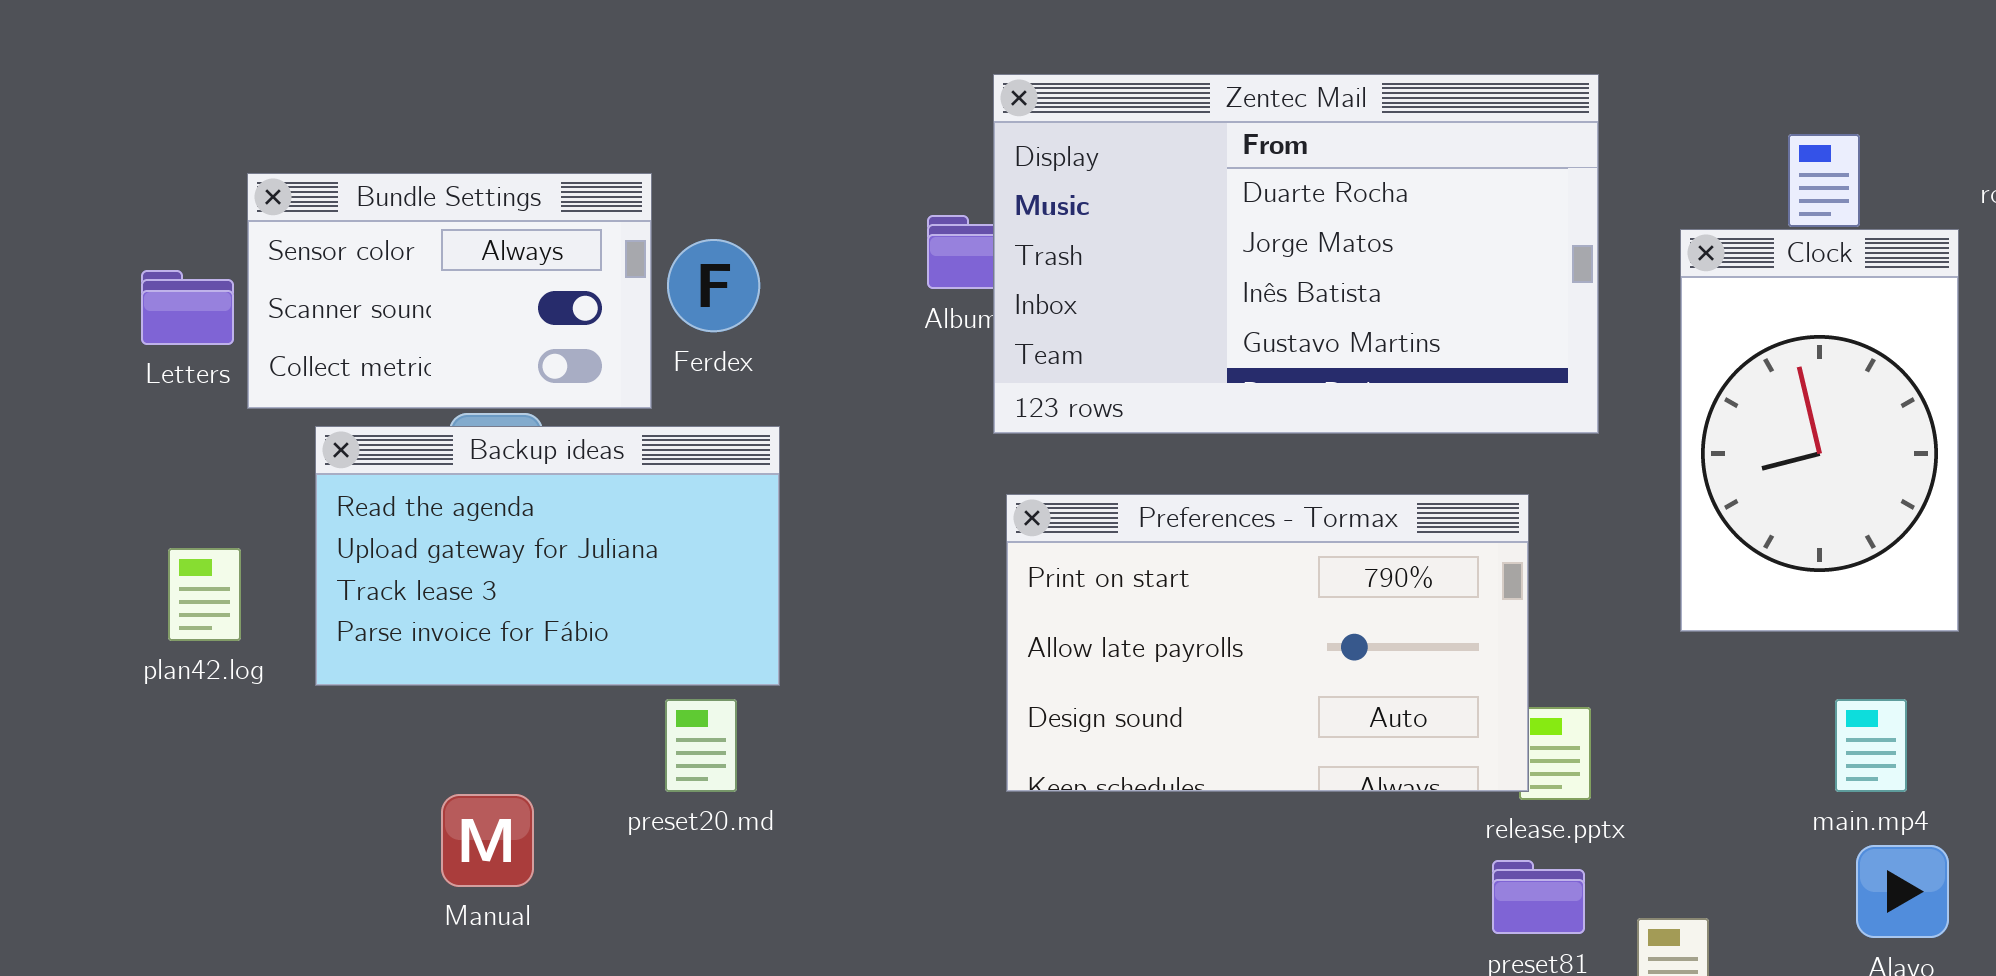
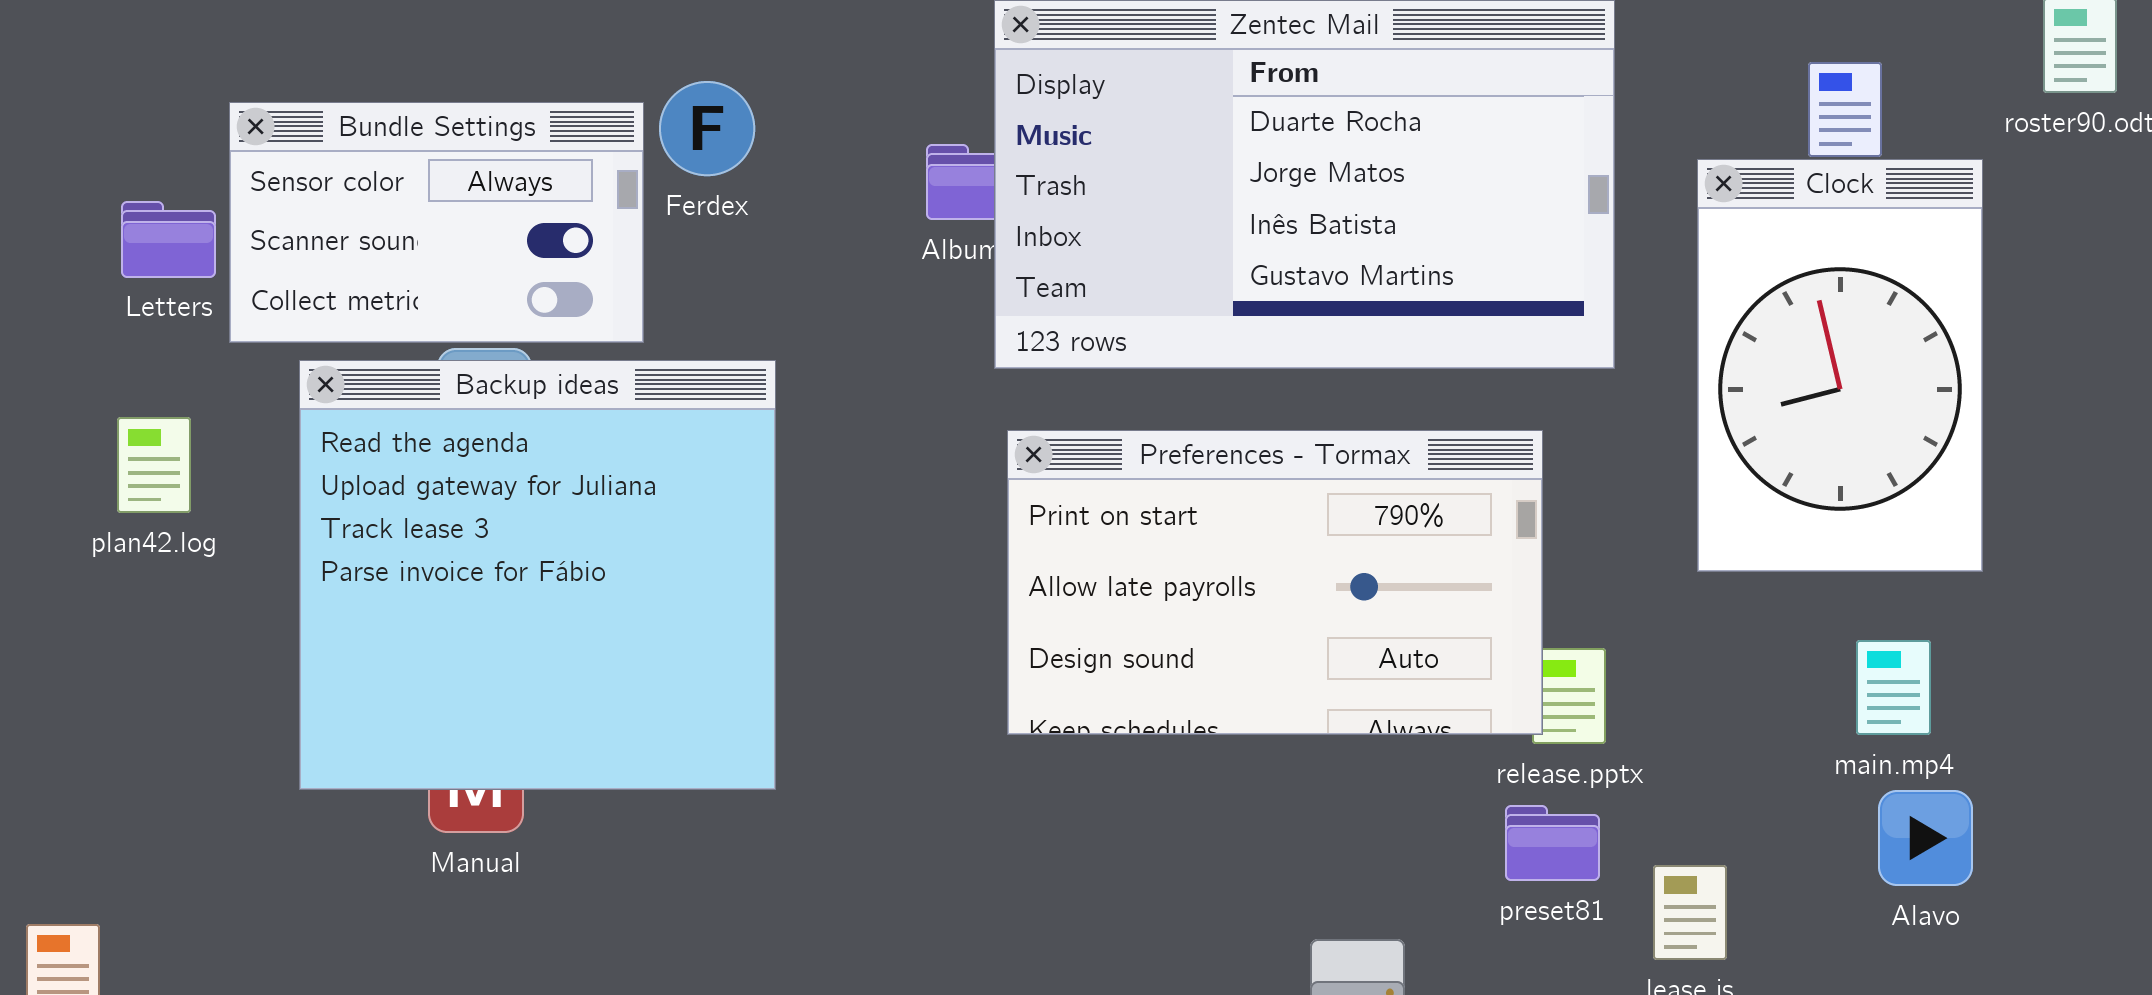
Ferdex: [667,239,760,332] -> [659,81,755,176], moved
Backup ideas: [315,426,780,686] -> [299,360,776,790], resized
plan42.log: [168,548,241,641] -> [117,417,191,513], moved

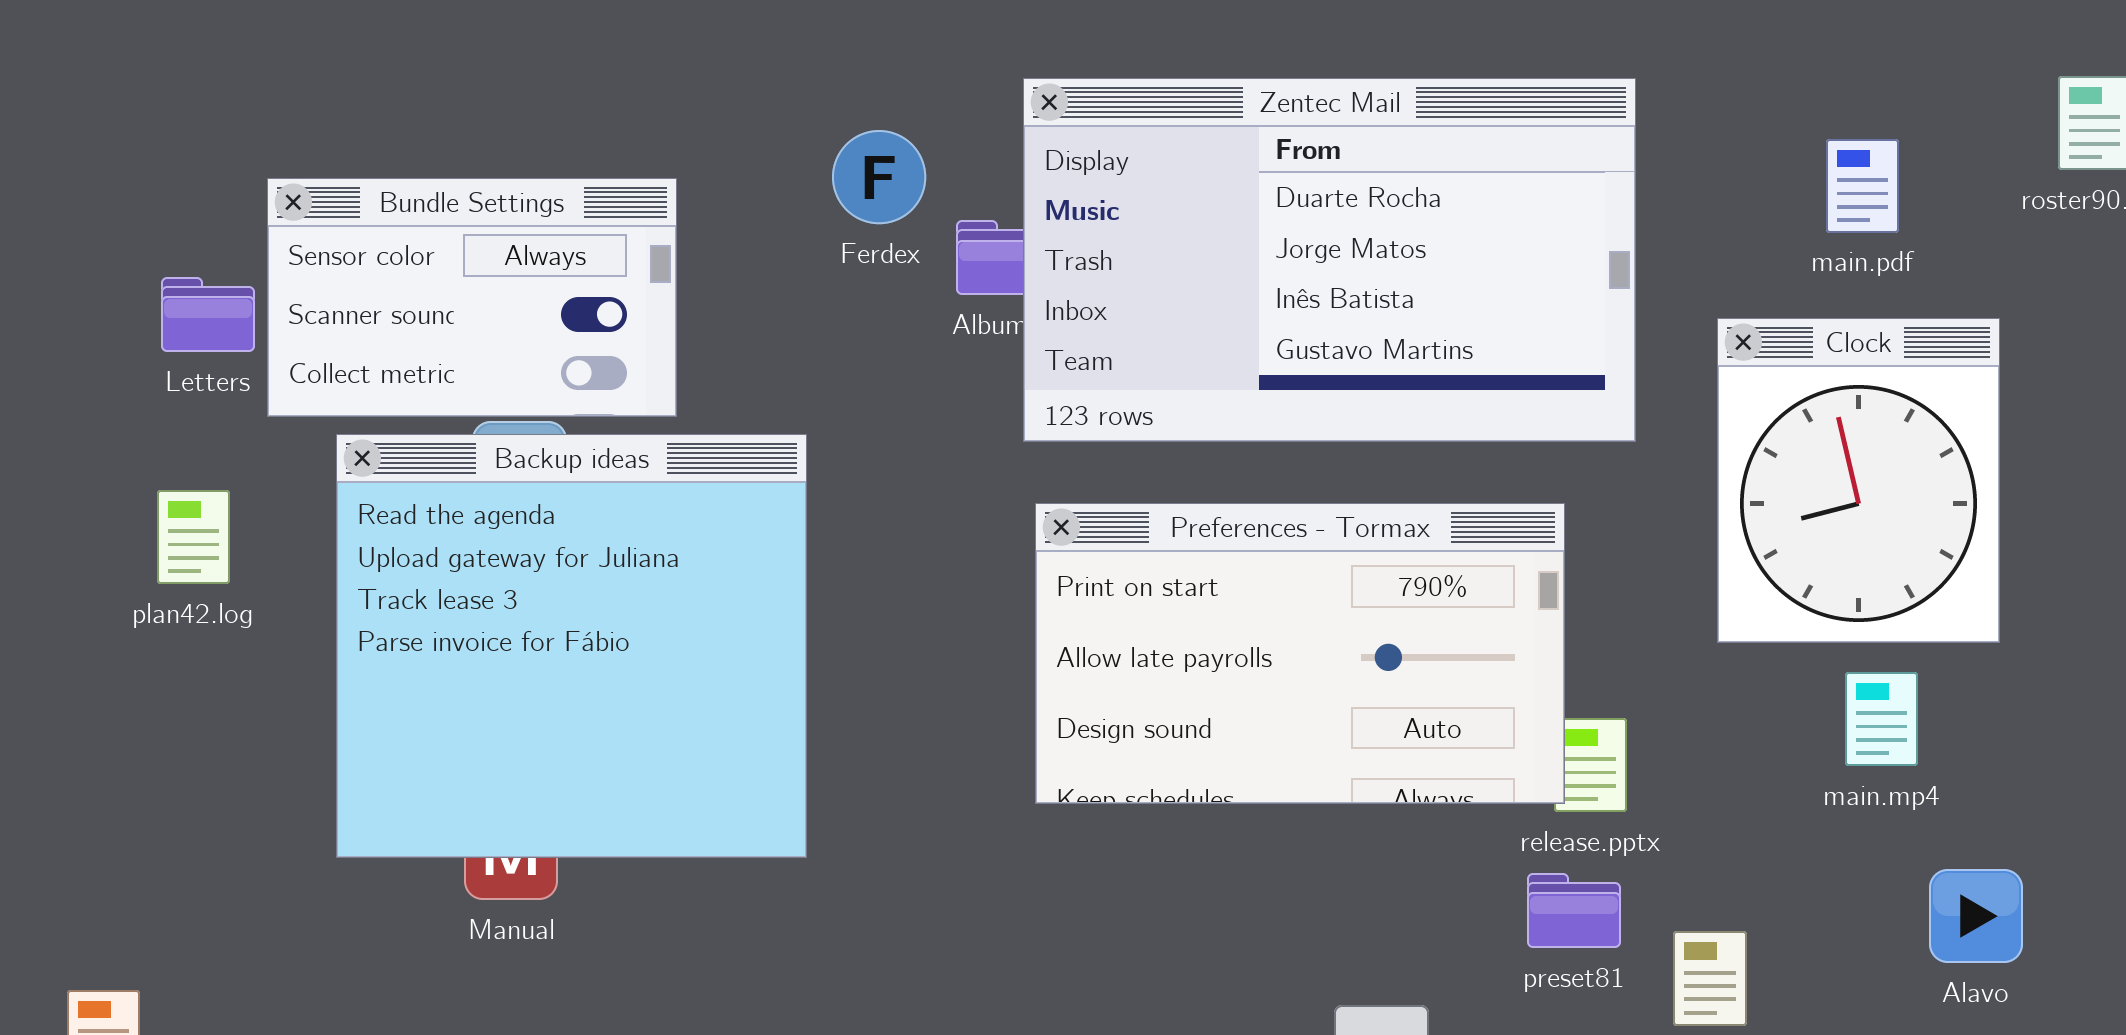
Ferdex: [659,81,755,176] -> [832,130,926,224], moved
Clock: [1697,159,1983,572] -> [1717,318,2000,643], resized
main.mp4: [1856,640,1931,735] -> [1845,672,1918,766], moved
Alavo: [1878,790,1973,886] -> [1929,869,2023,963], moved

